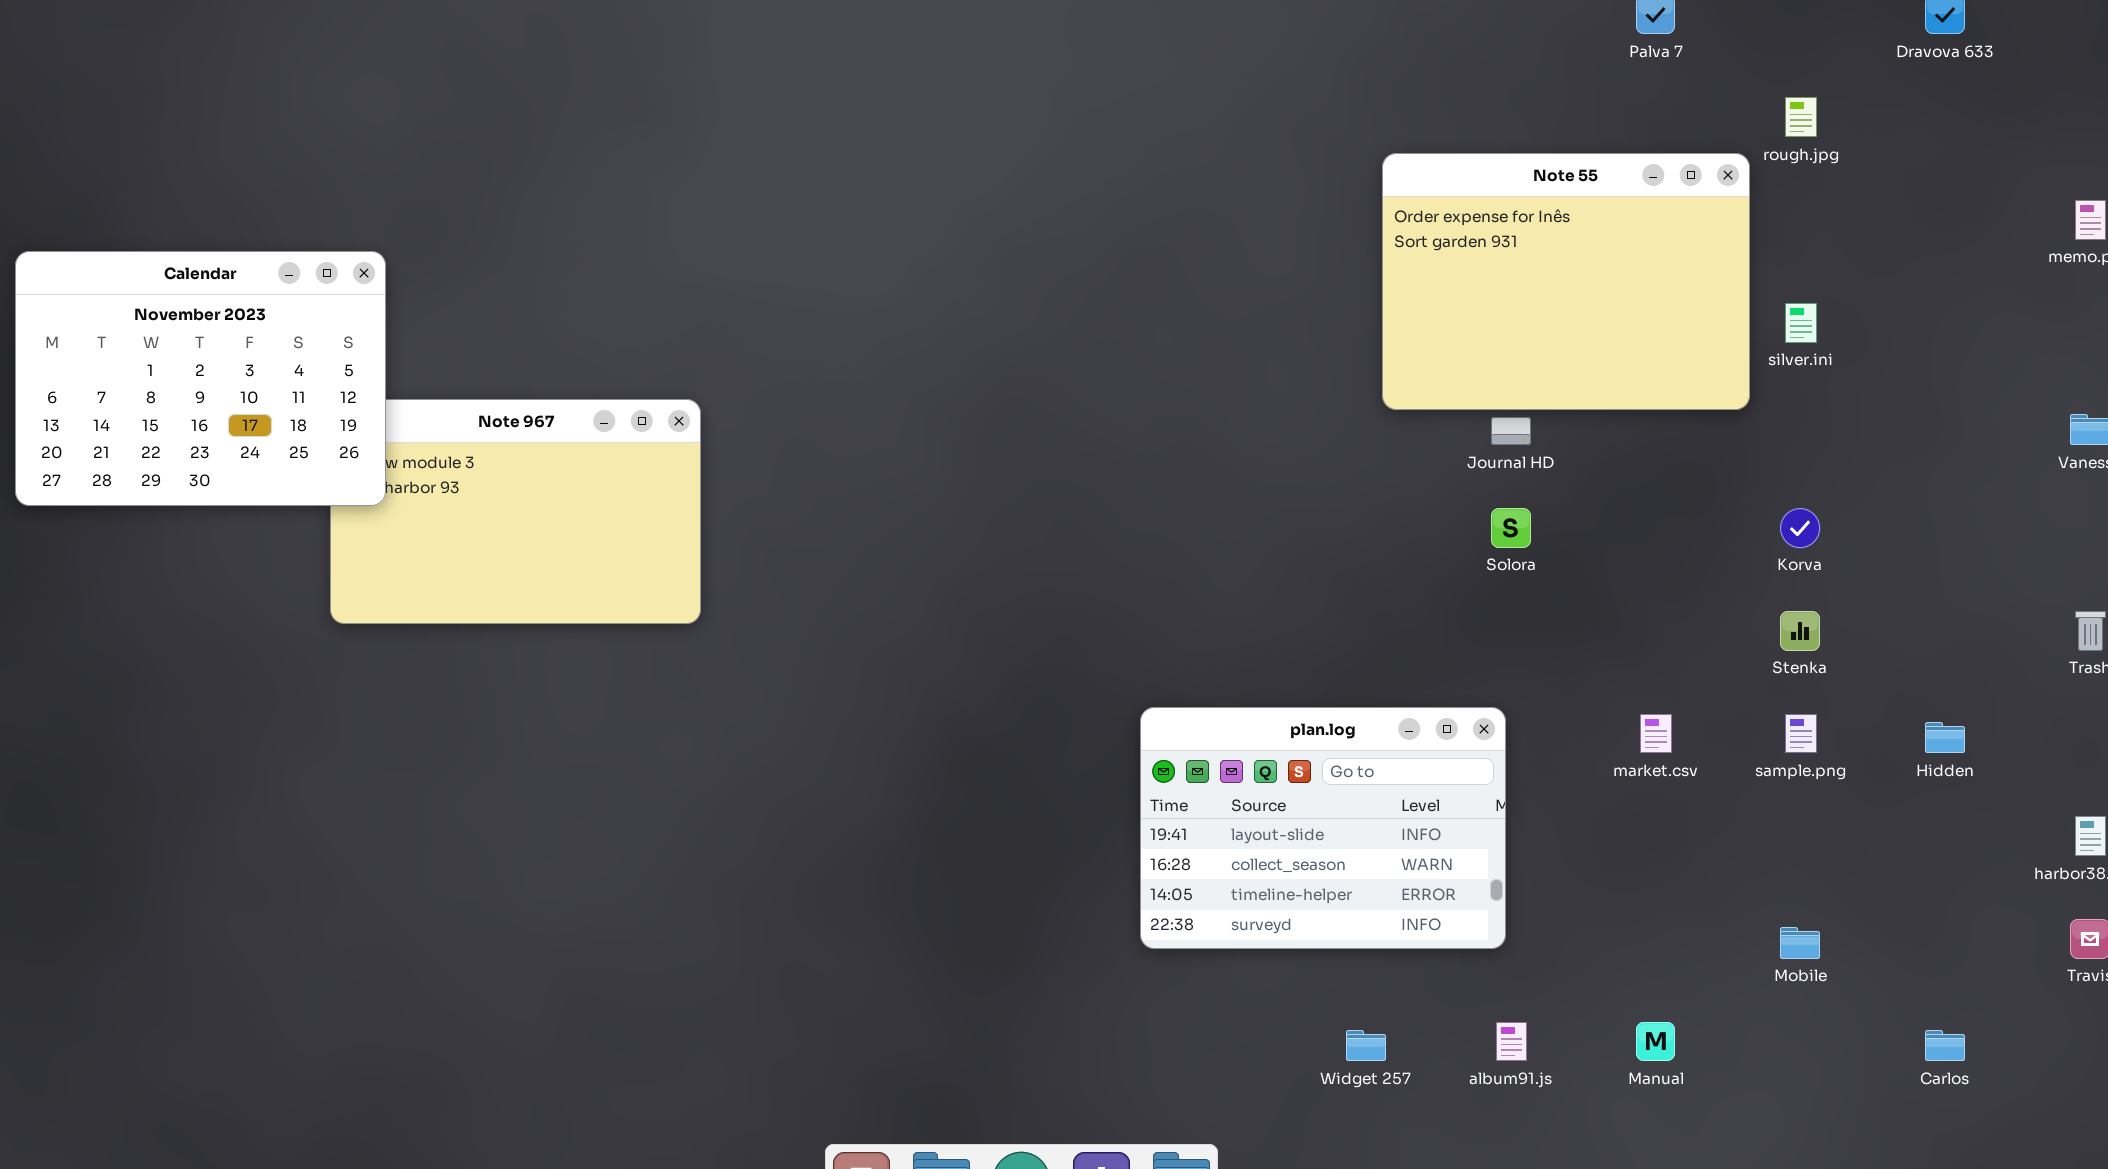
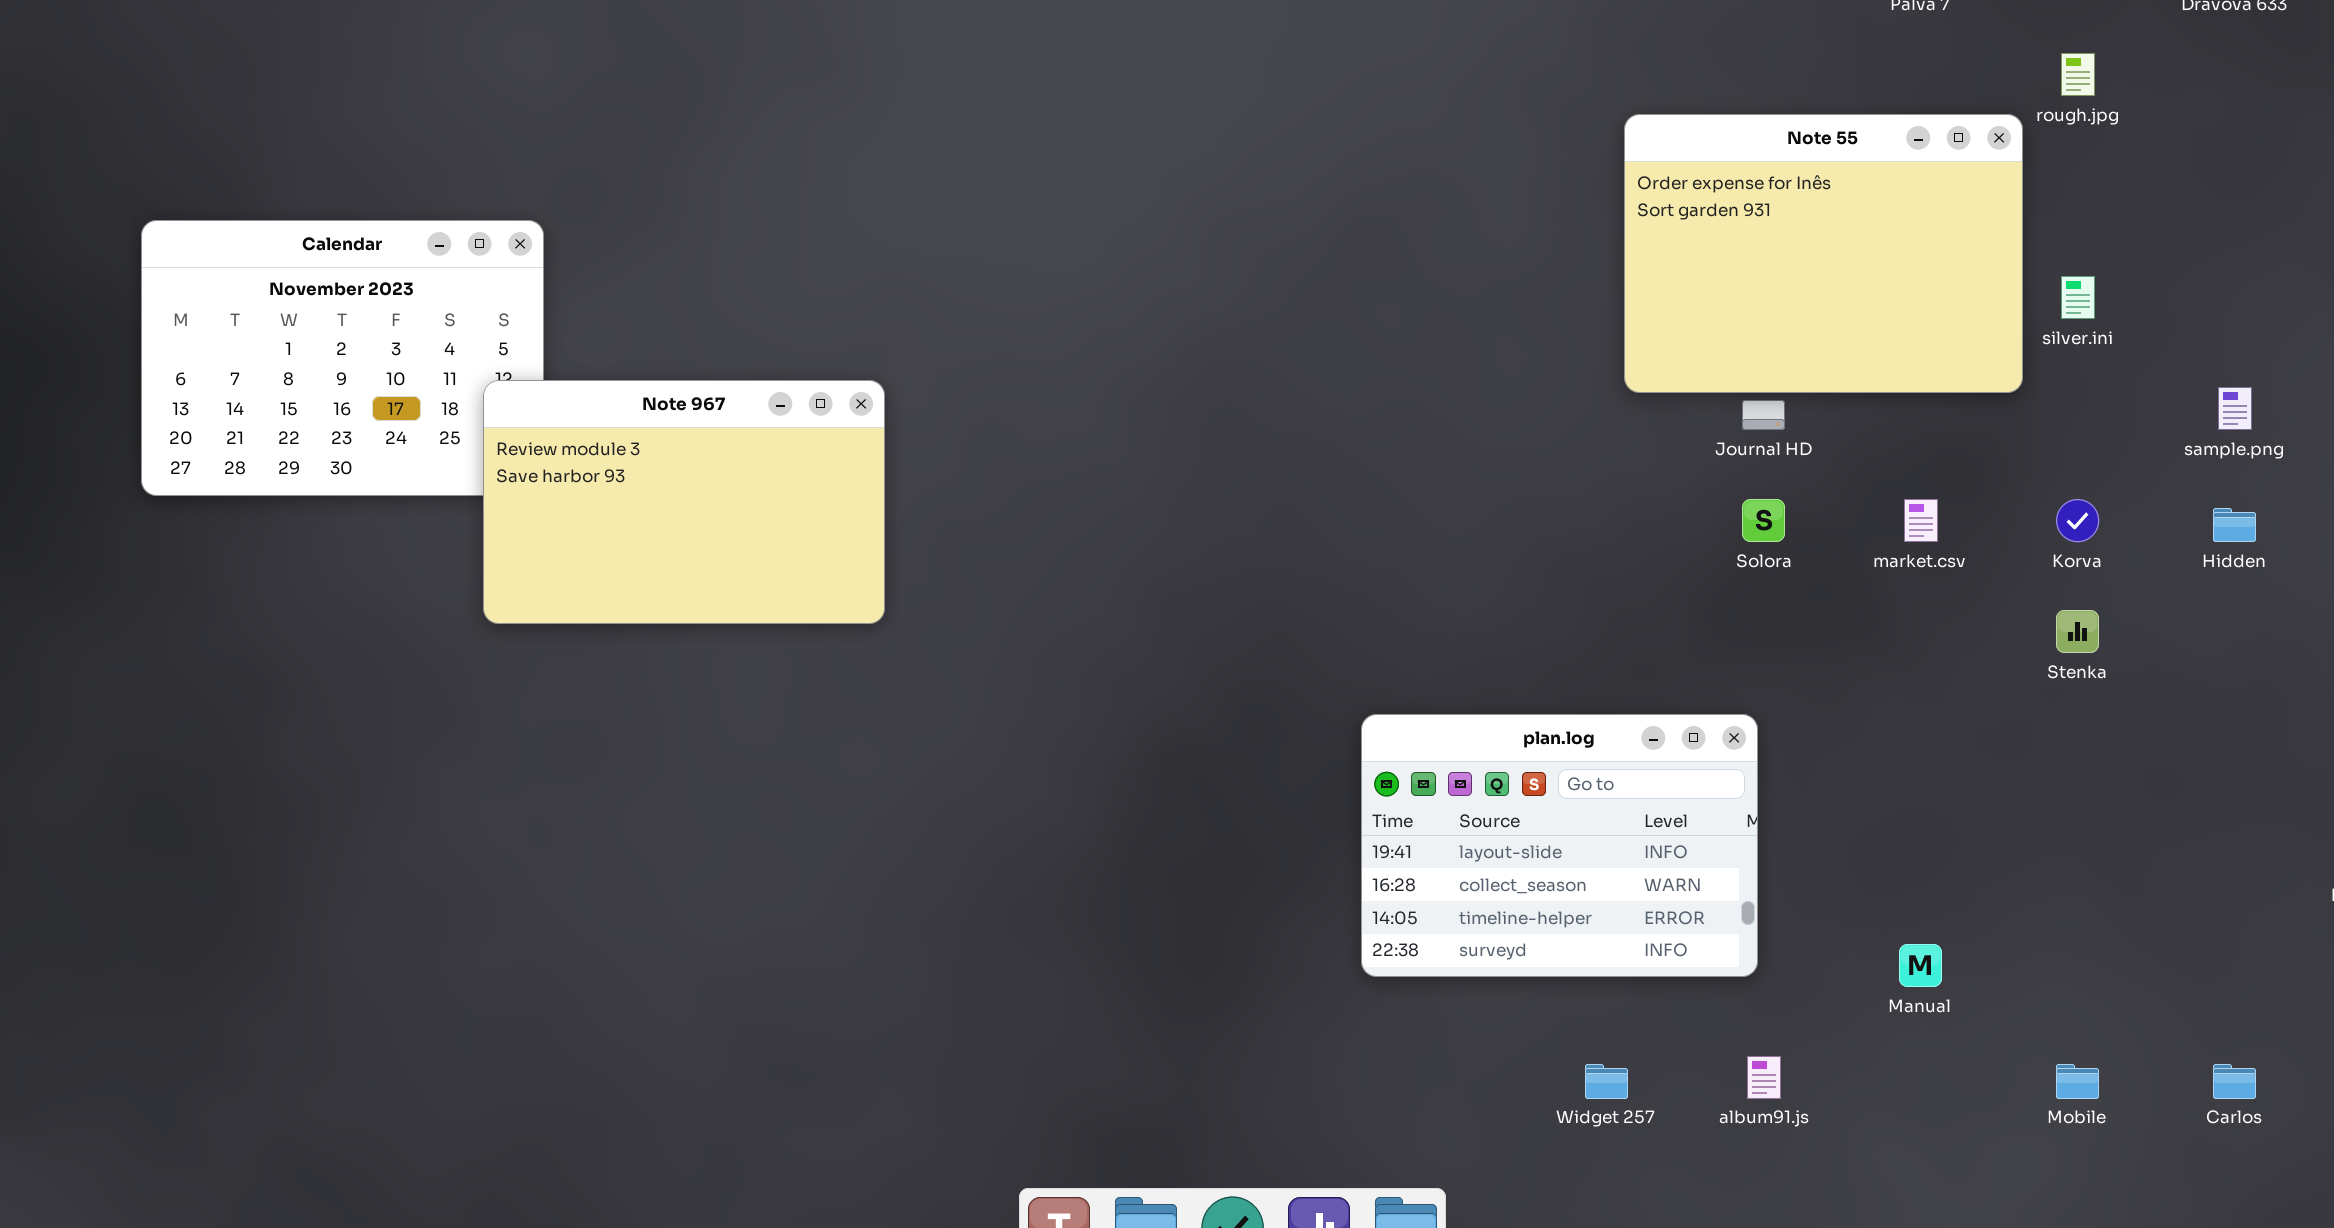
Note 967: [330,399,701,624] -> [483,380,885,624], raised
market.csv: [1640,714,1672,753] -> [1904,499,1938,542], moved
sample.png: [1785,714,1817,753] -> [2218,387,2252,430], moved
Hidden: [1925,722,1965,753] -> [2213,508,2256,542], moved
Mobile: [1780,927,1820,959] -> [2056,1064,2099,1099], moved
Manual: [1636,1022,1675,1061] -> [1899,944,1942,987], moved

